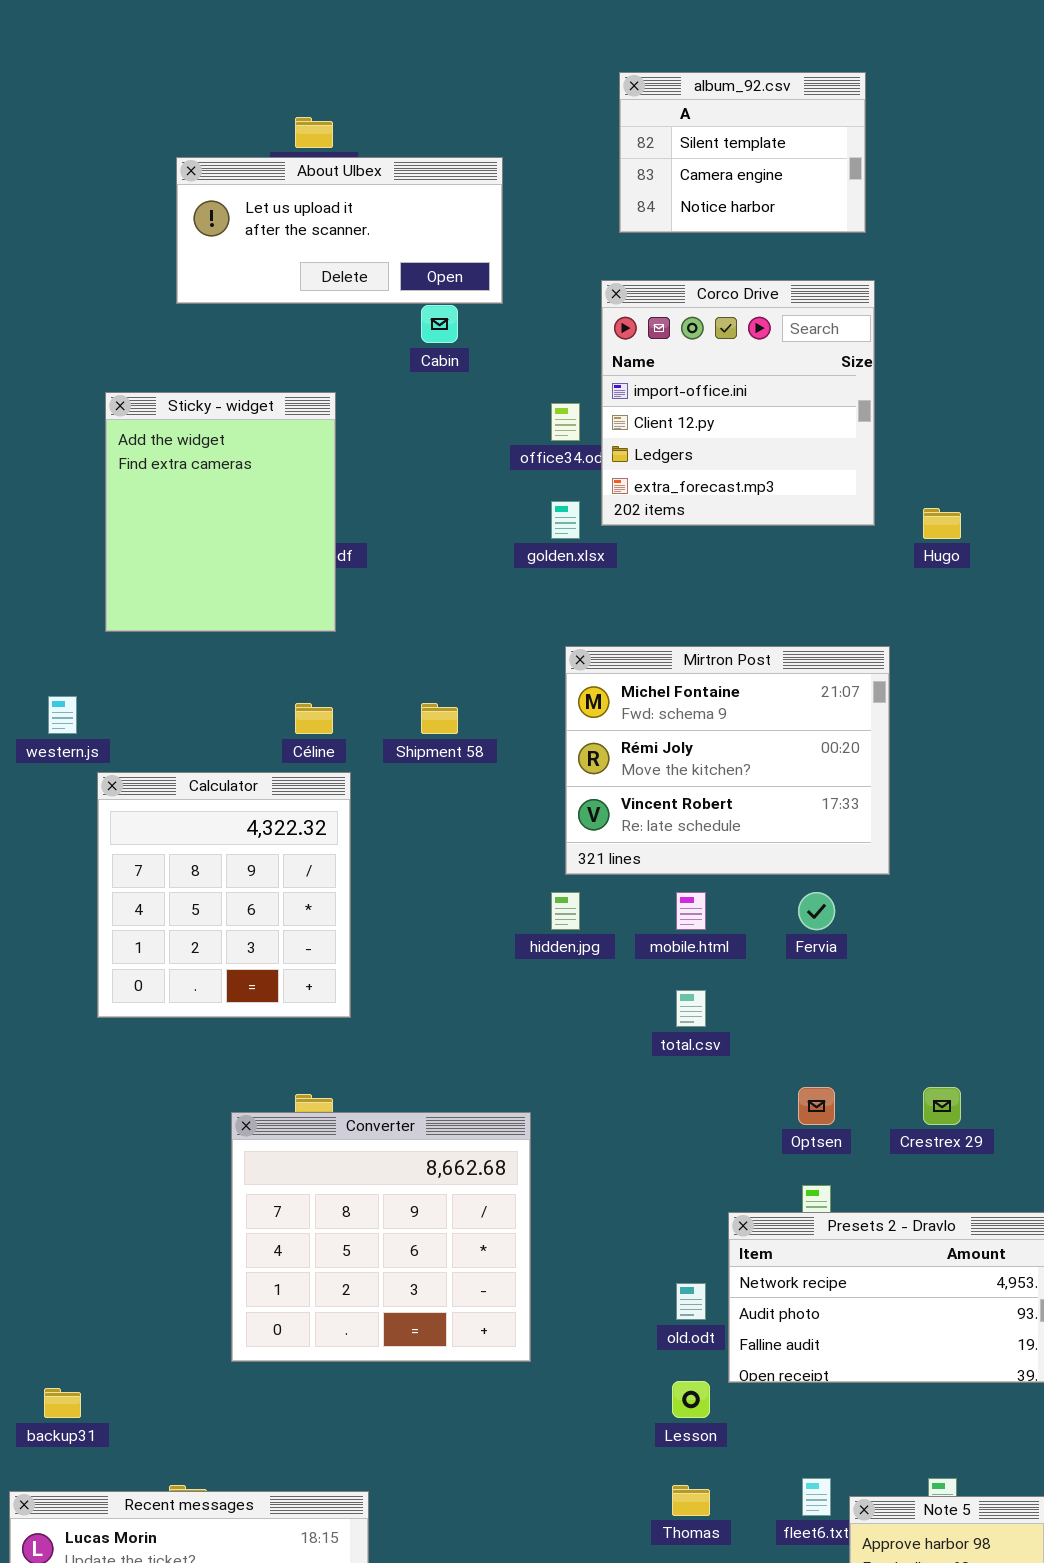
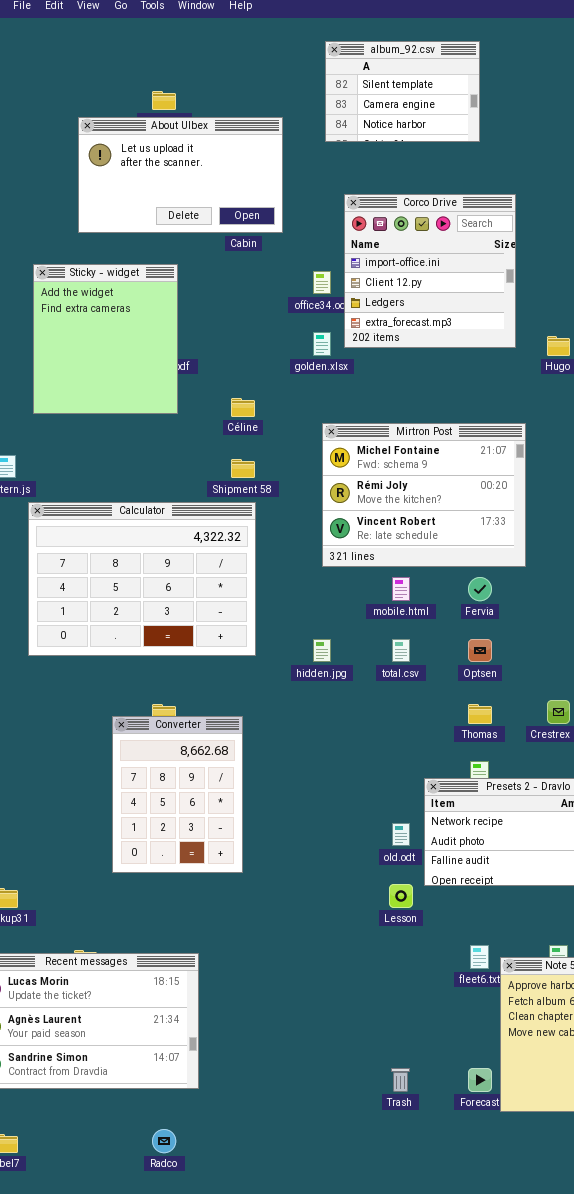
album_92.csv: [619,72,866,233] -> [325,41,480,142], moved
About Ulbex: [176,157,503,304] -> [78,117,283,233], resized
Céline: [295,703,333,734] -> [231,398,255,417], moved
Calculator: [97,772,351,1018] -> [28,502,256,656], resized
hidden.jpg: [551,892,580,930] -> [313,639,331,662], moved
Optsen: [798,1087,835,1125] -> [468,639,492,662], moved
Converter: [231,1112,531,1362] -> [112,716,243,873], resized
Thomas: [672,1485,710,1516] -> [468,704,492,724], moved

